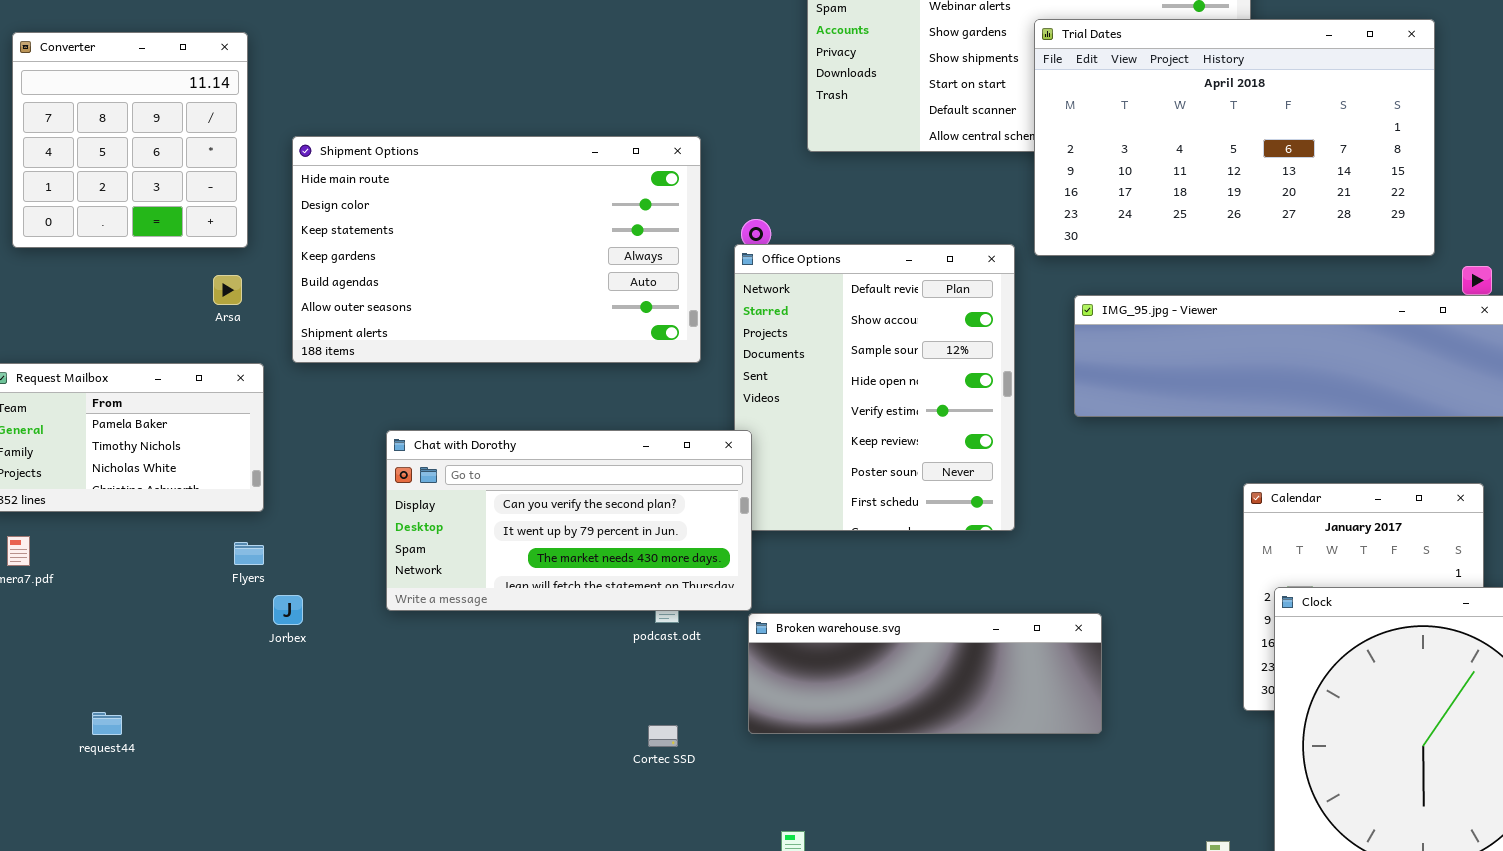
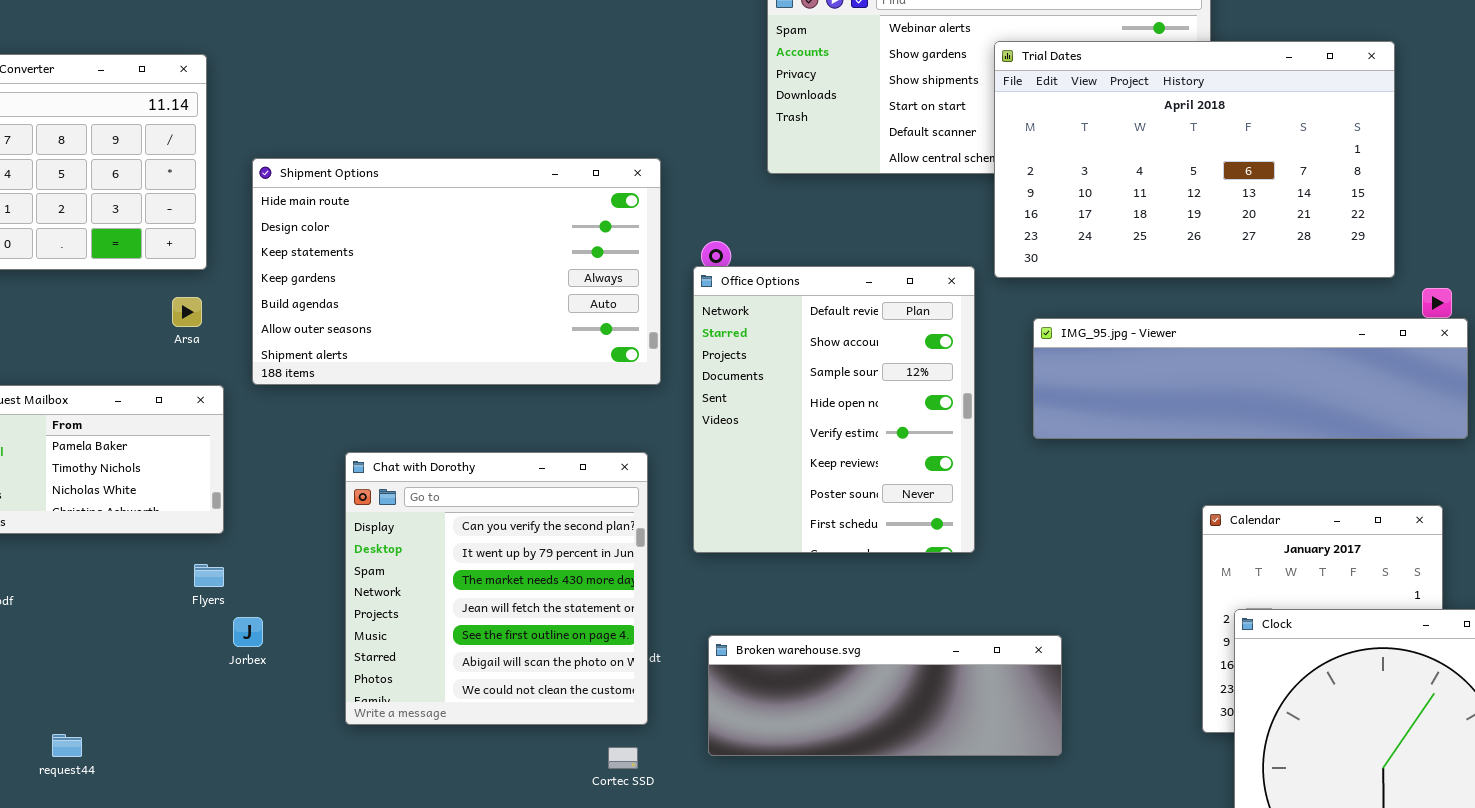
Chat with Dorothy: [386,430,752,611] -> [345,452,648,725], resized

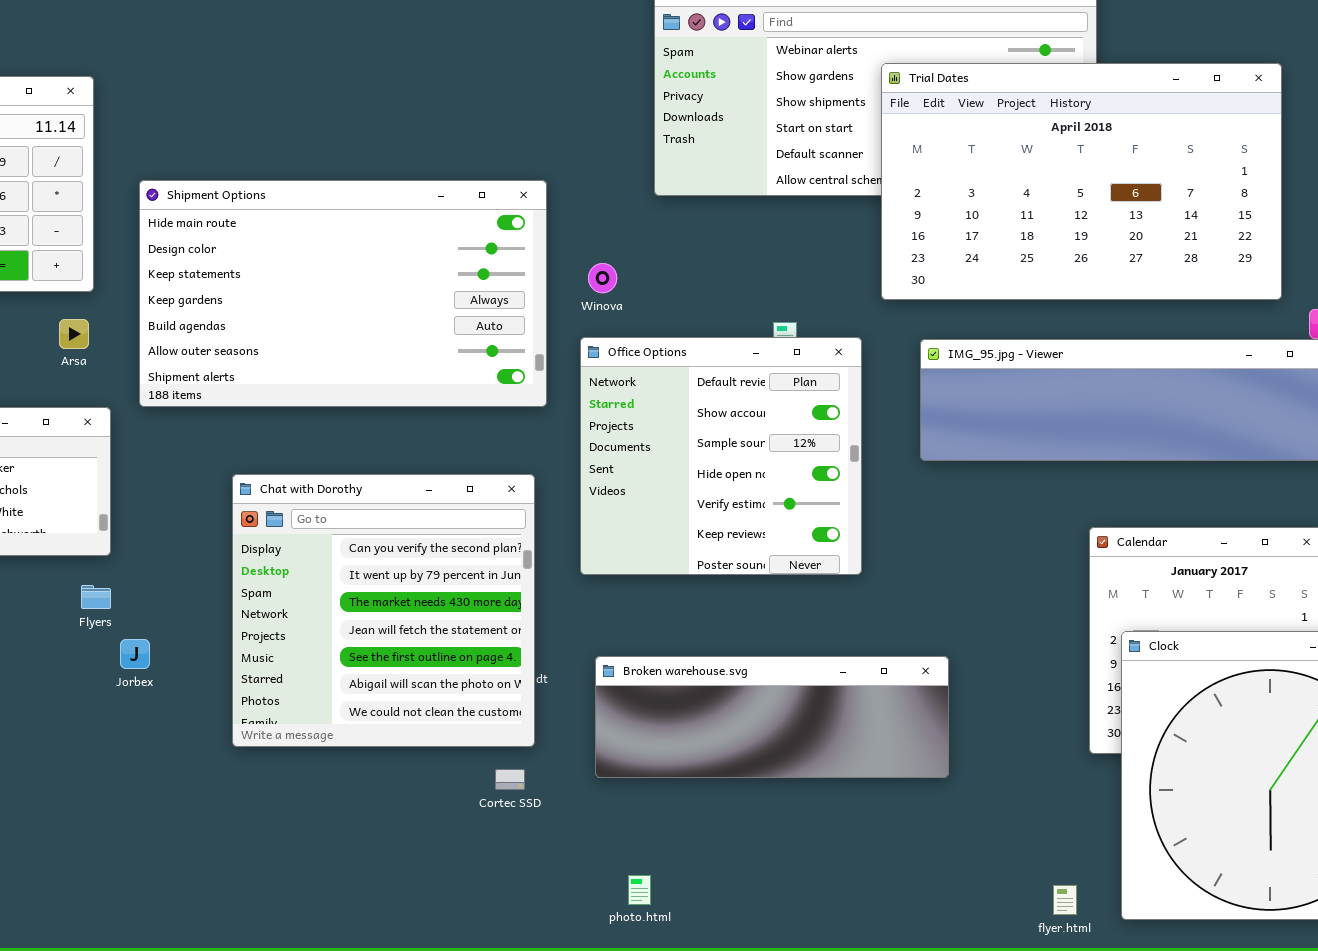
Office Options: [693,266,975,553] -> [580,337,862,575], resized

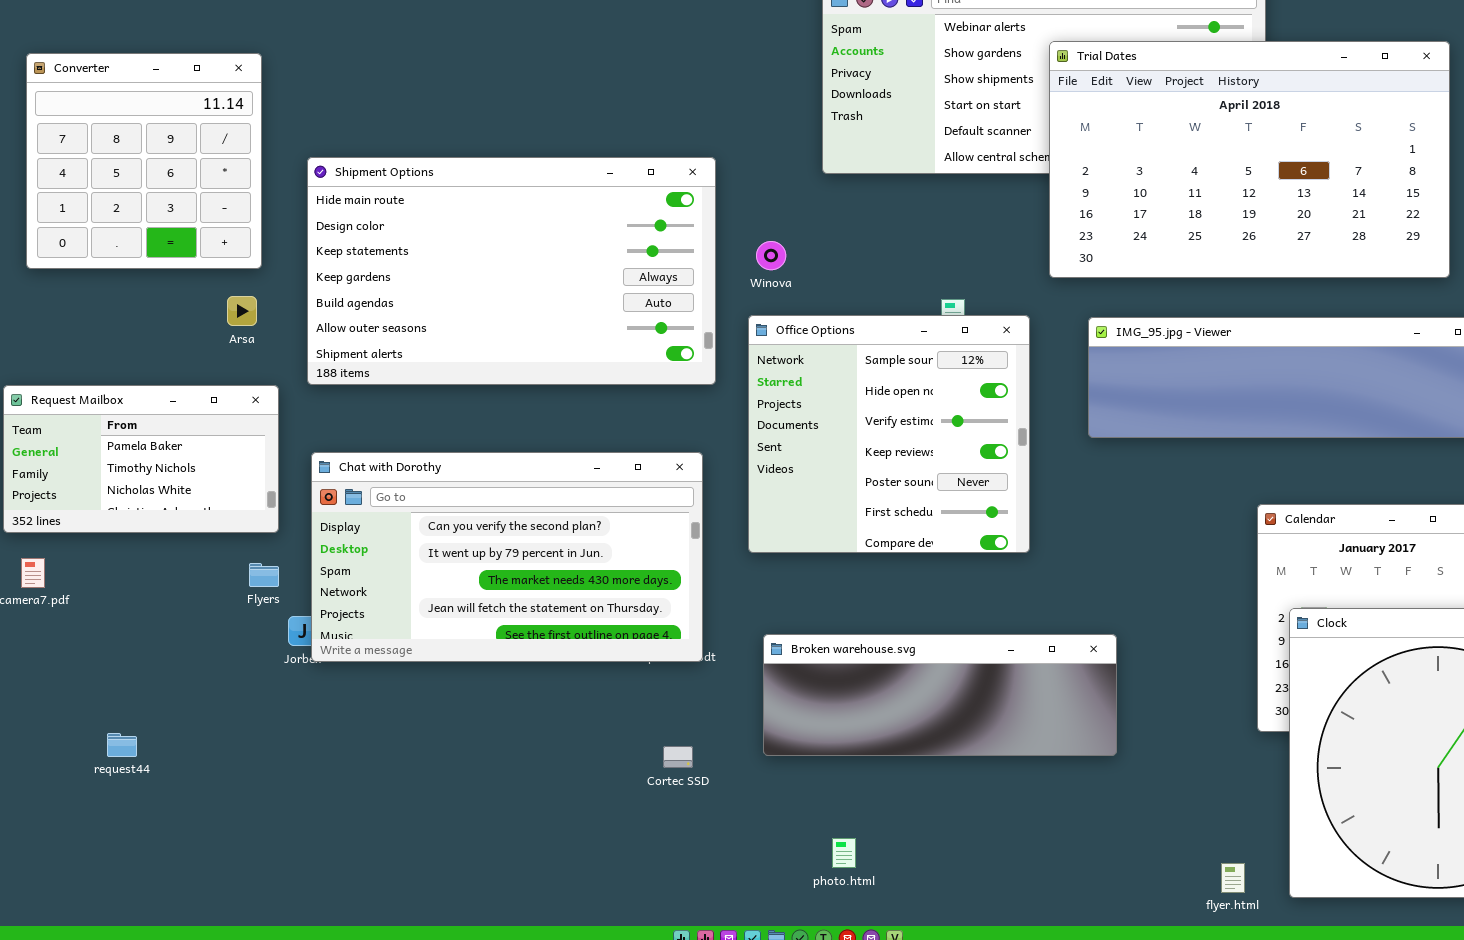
Office Options: [580,337,862,575] -> [748,315,1030,553], scrolled down 2 rows
Chat with Dorothy: [232,474,535,747] -> [311,452,703,662], resized
photo.html: [628,875,651,905] -> [832,838,856,868], moved

